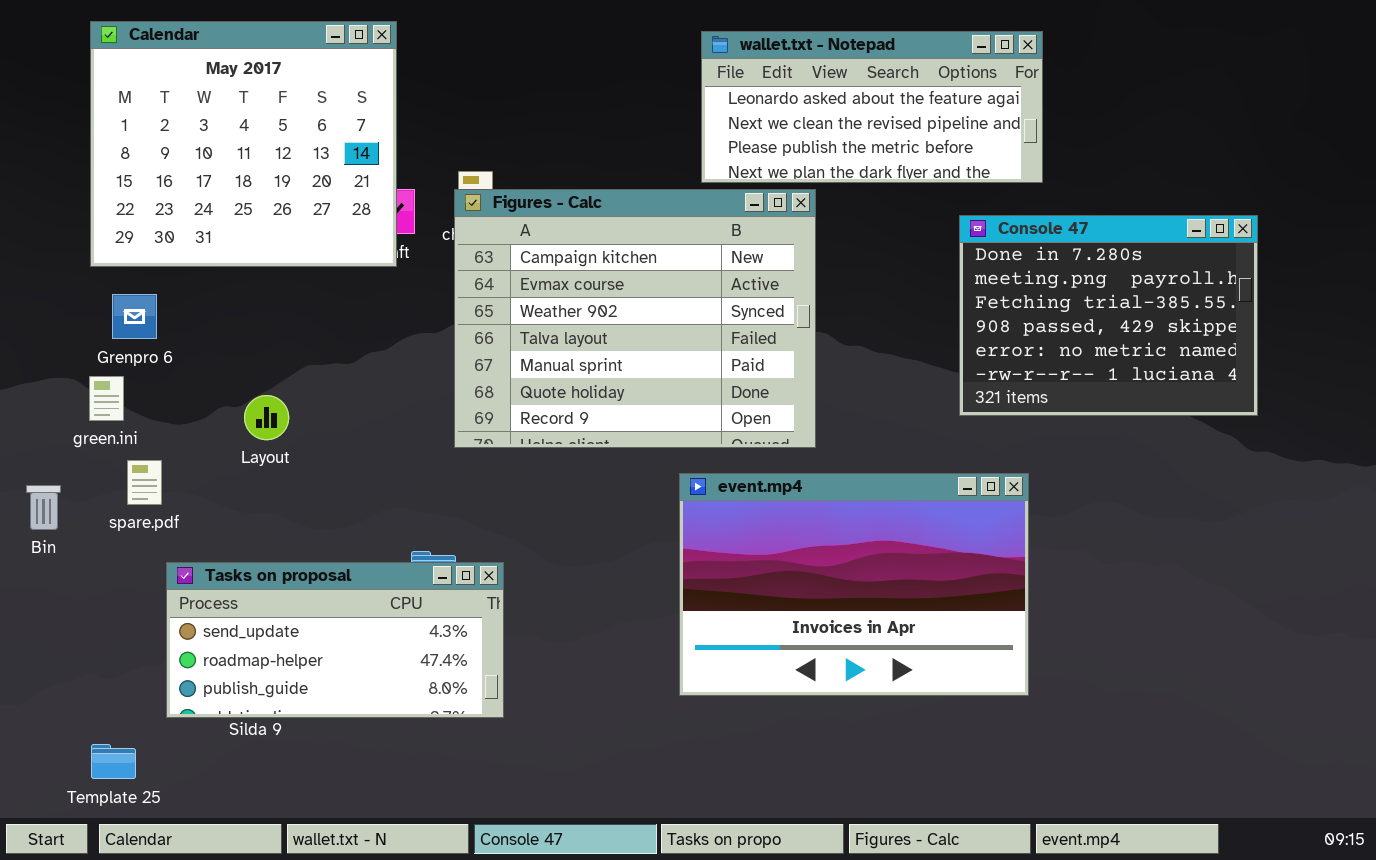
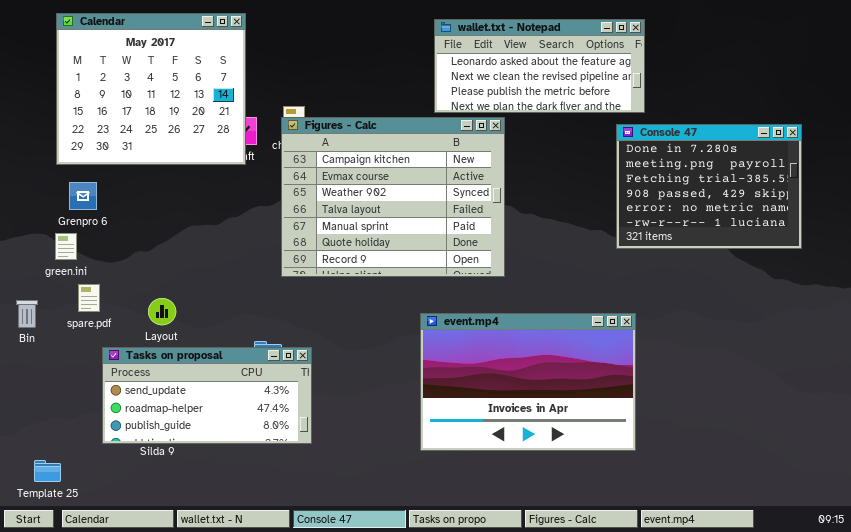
Console 47: [959,215,1258,416] -> [616,124,802,249], moved
Layout: [244,395,289,440] -> [148,298,176,325], moved
event.mp4: [679,473,1029,696] -> [420,313,636,451], moved
Template 25: [91,744,136,779] -> [34,460,61,482], moved

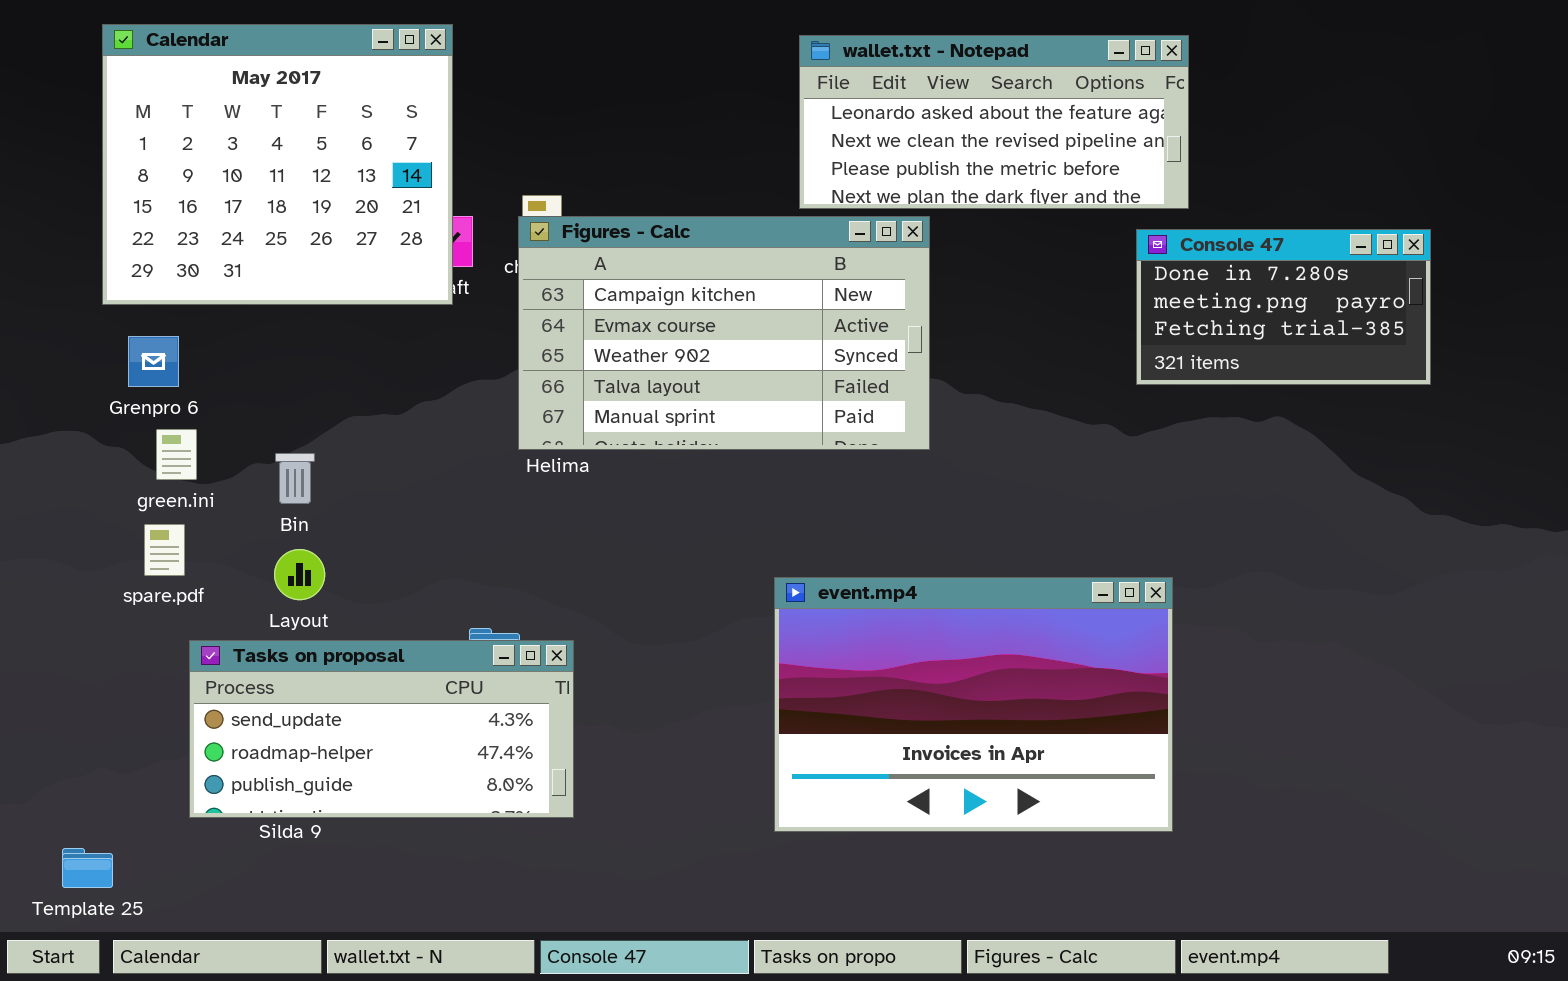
Figures - Calc: [281,117,505,277] -> [518,216,930,450], resized
Console 47: [616,124,802,249] -> [1136,229,1431,385], resized
green.ini: [55,233,77,260] -> [156,429,197,480], moved
Bin: [16,300,38,328] -> [275,453,315,504], moved

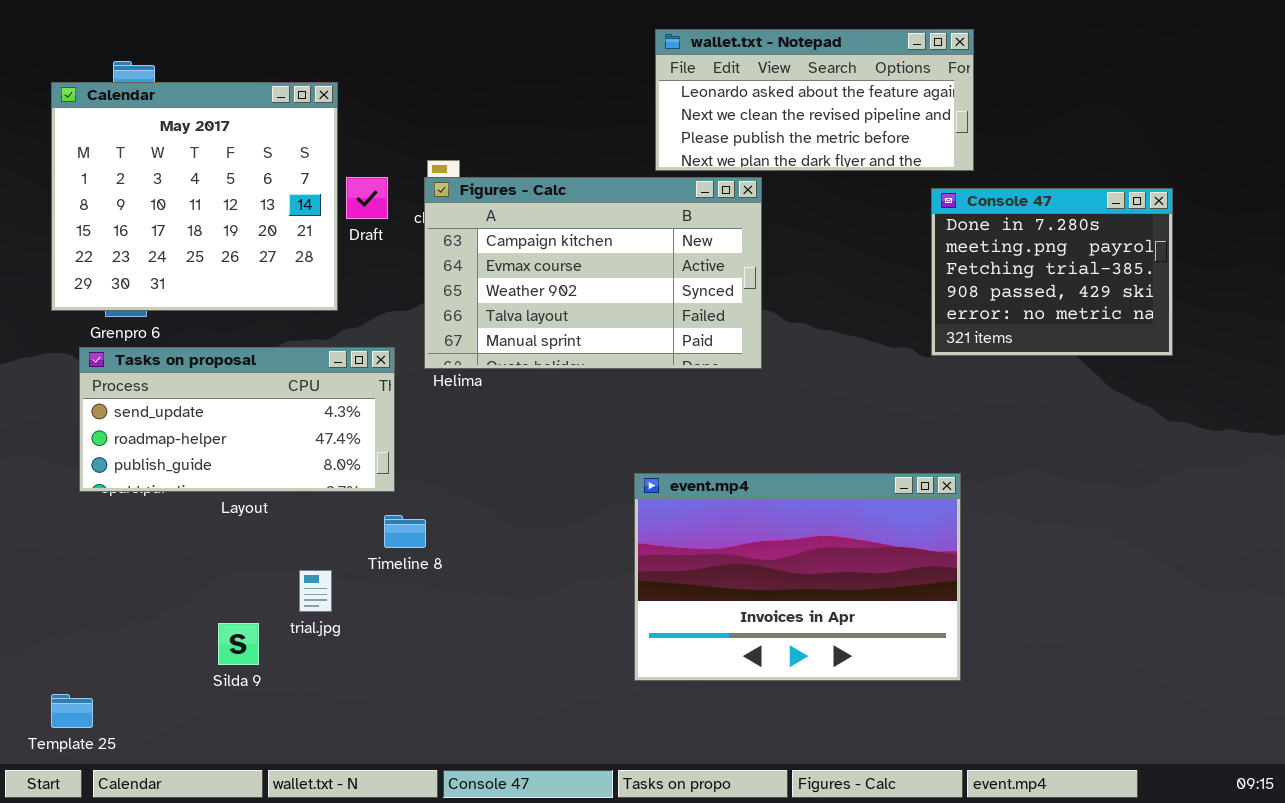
Calendar: [102,24,453,305] -> [51,82,338,311], moved
Console 47: [1136,229,1431,385] -> [931,188,1173,356], resized
Tasks on proposal: [189,640,574,818] -> [79,347,395,492], moved

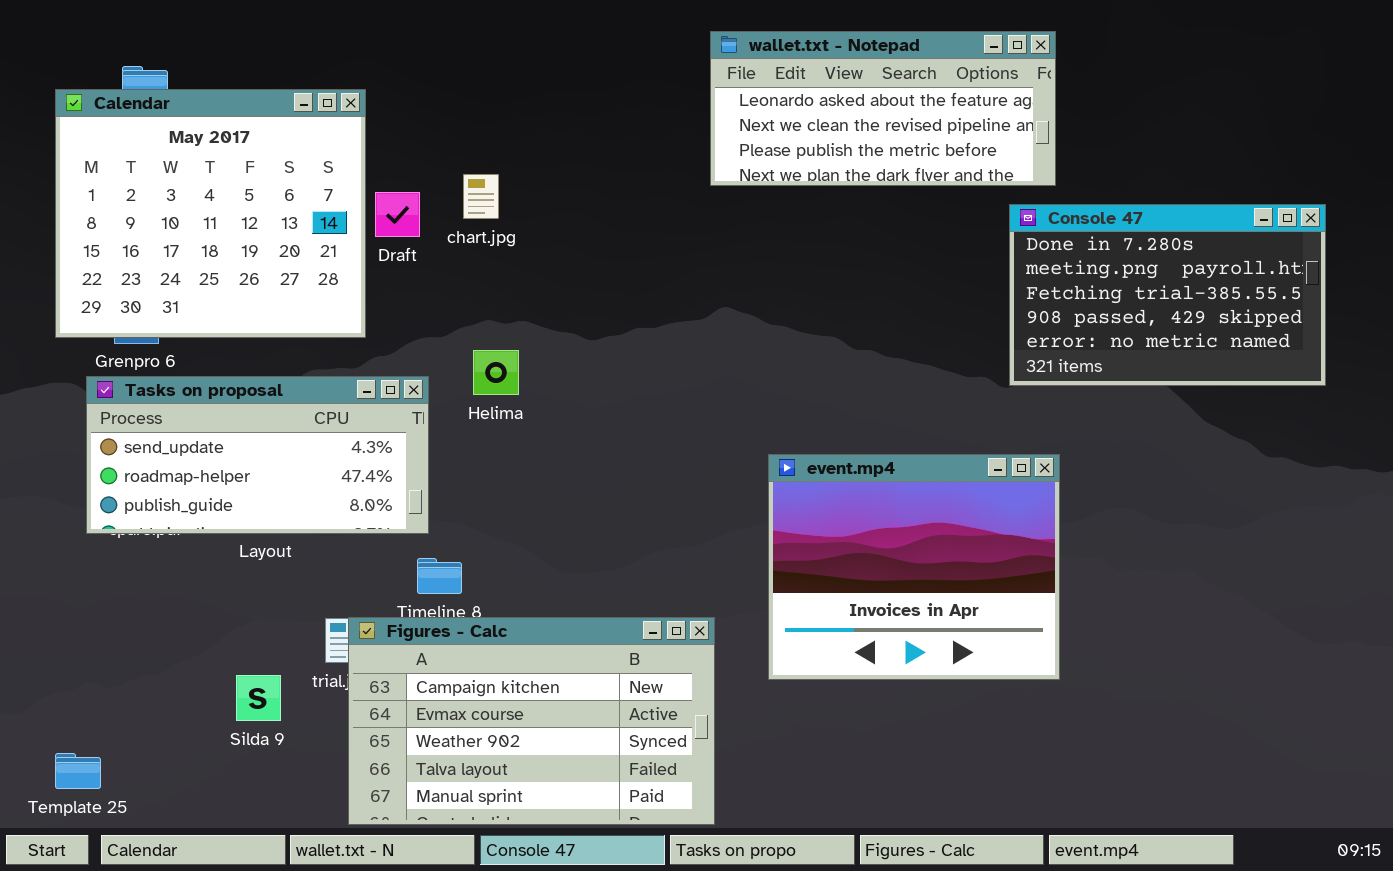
Figures - Calc: [424,177,762,369] -> [348,617,715,825], moved
Console 47: [931,188,1173,356] -> [1009,204,1326,386], resized
event.mp4: [634,473,961,681] -> [768,454,1060,680], moved, resized

